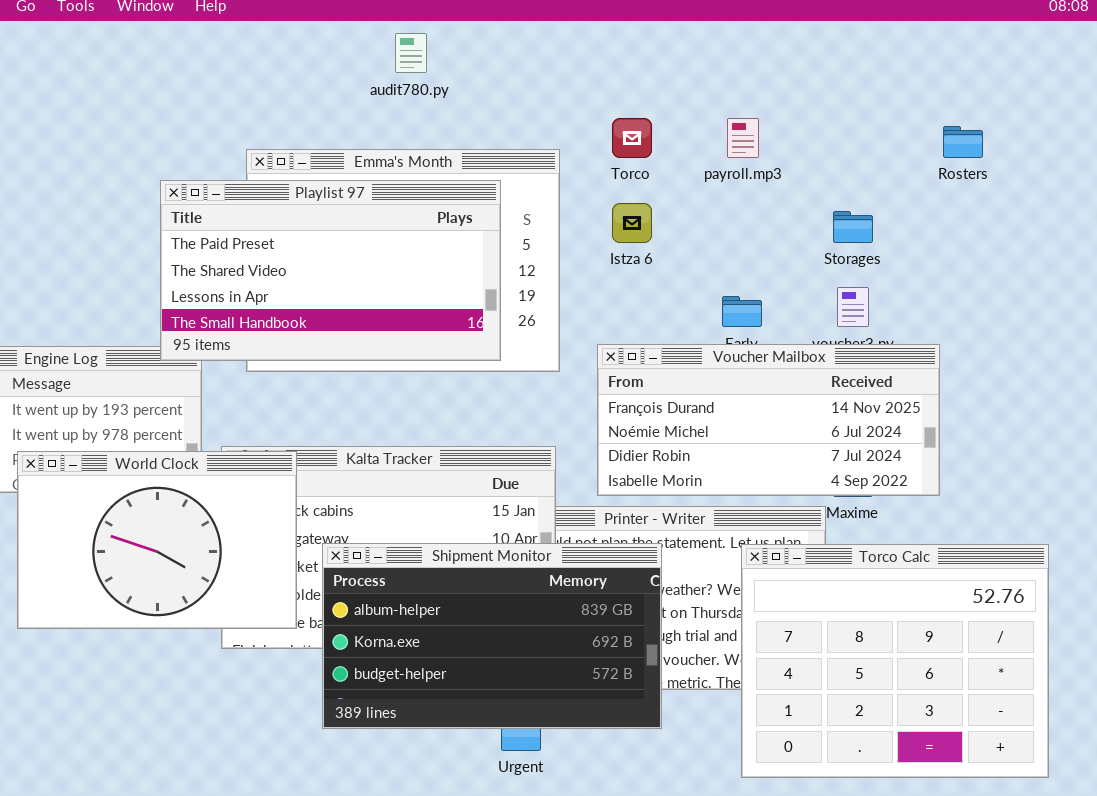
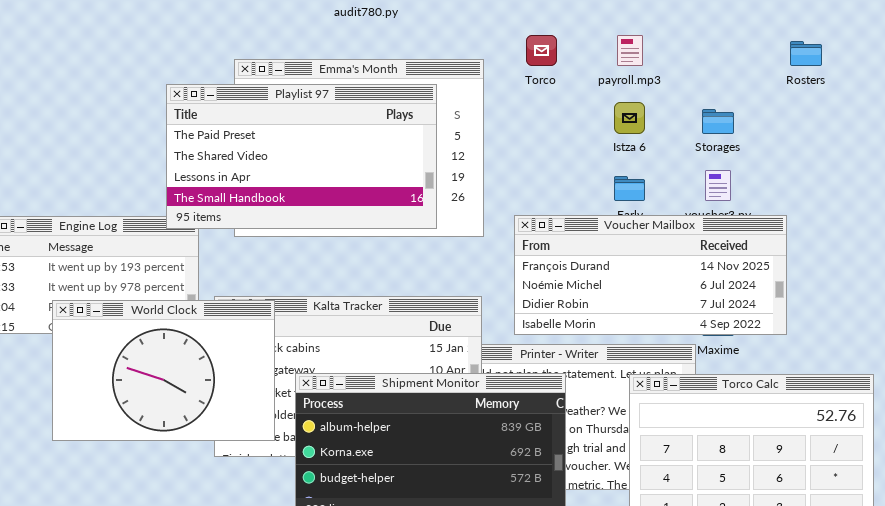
Istza 6: [612,203,652,243] -> [614,102,645,134], moved

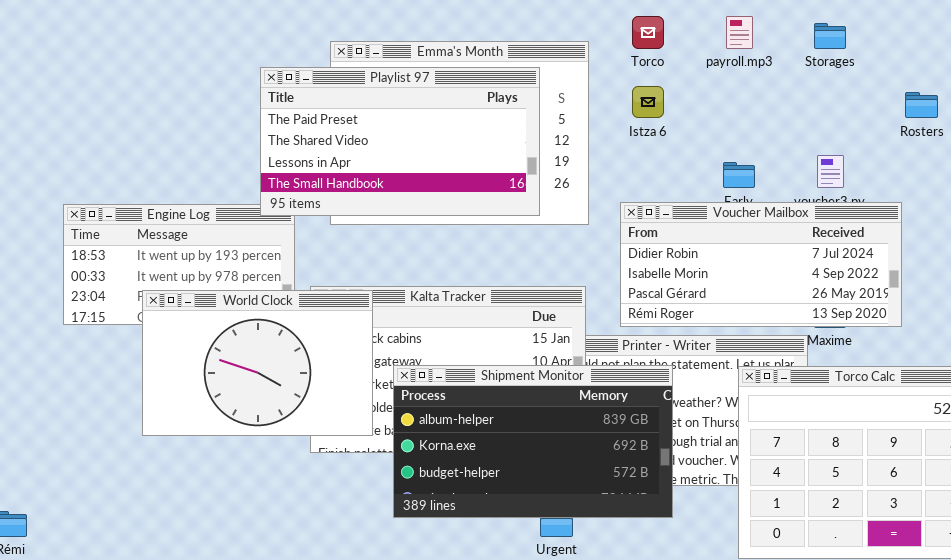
Rosters: [790,41,822,66] -> [905,92,938,118], moved
Istza 6: [614,102,645,134] -> [632,86,664,118], moved
Storages: [702,109,734,134] -> [814,23,846,49], moved
Voucher Mailbox: [514,215,787,335] -> [620,202,902,327], scrolled down 2 rows

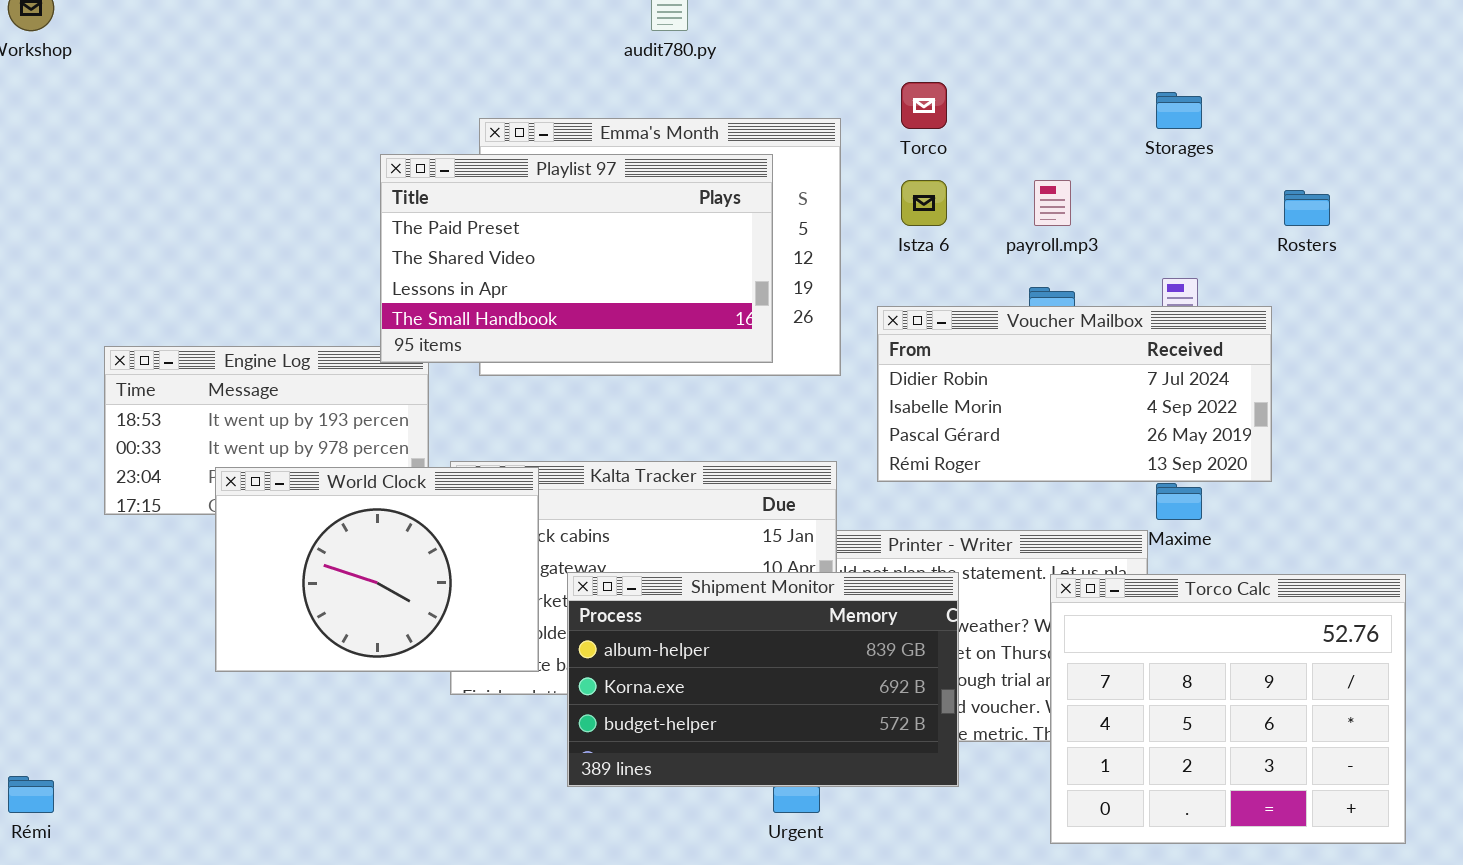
payroll.mp3: [726,16,753,49] -> [1034,180,1071,226], moved
Voucher Mailbox: [620,202,902,327] -> [877,306,1272,482], moved

